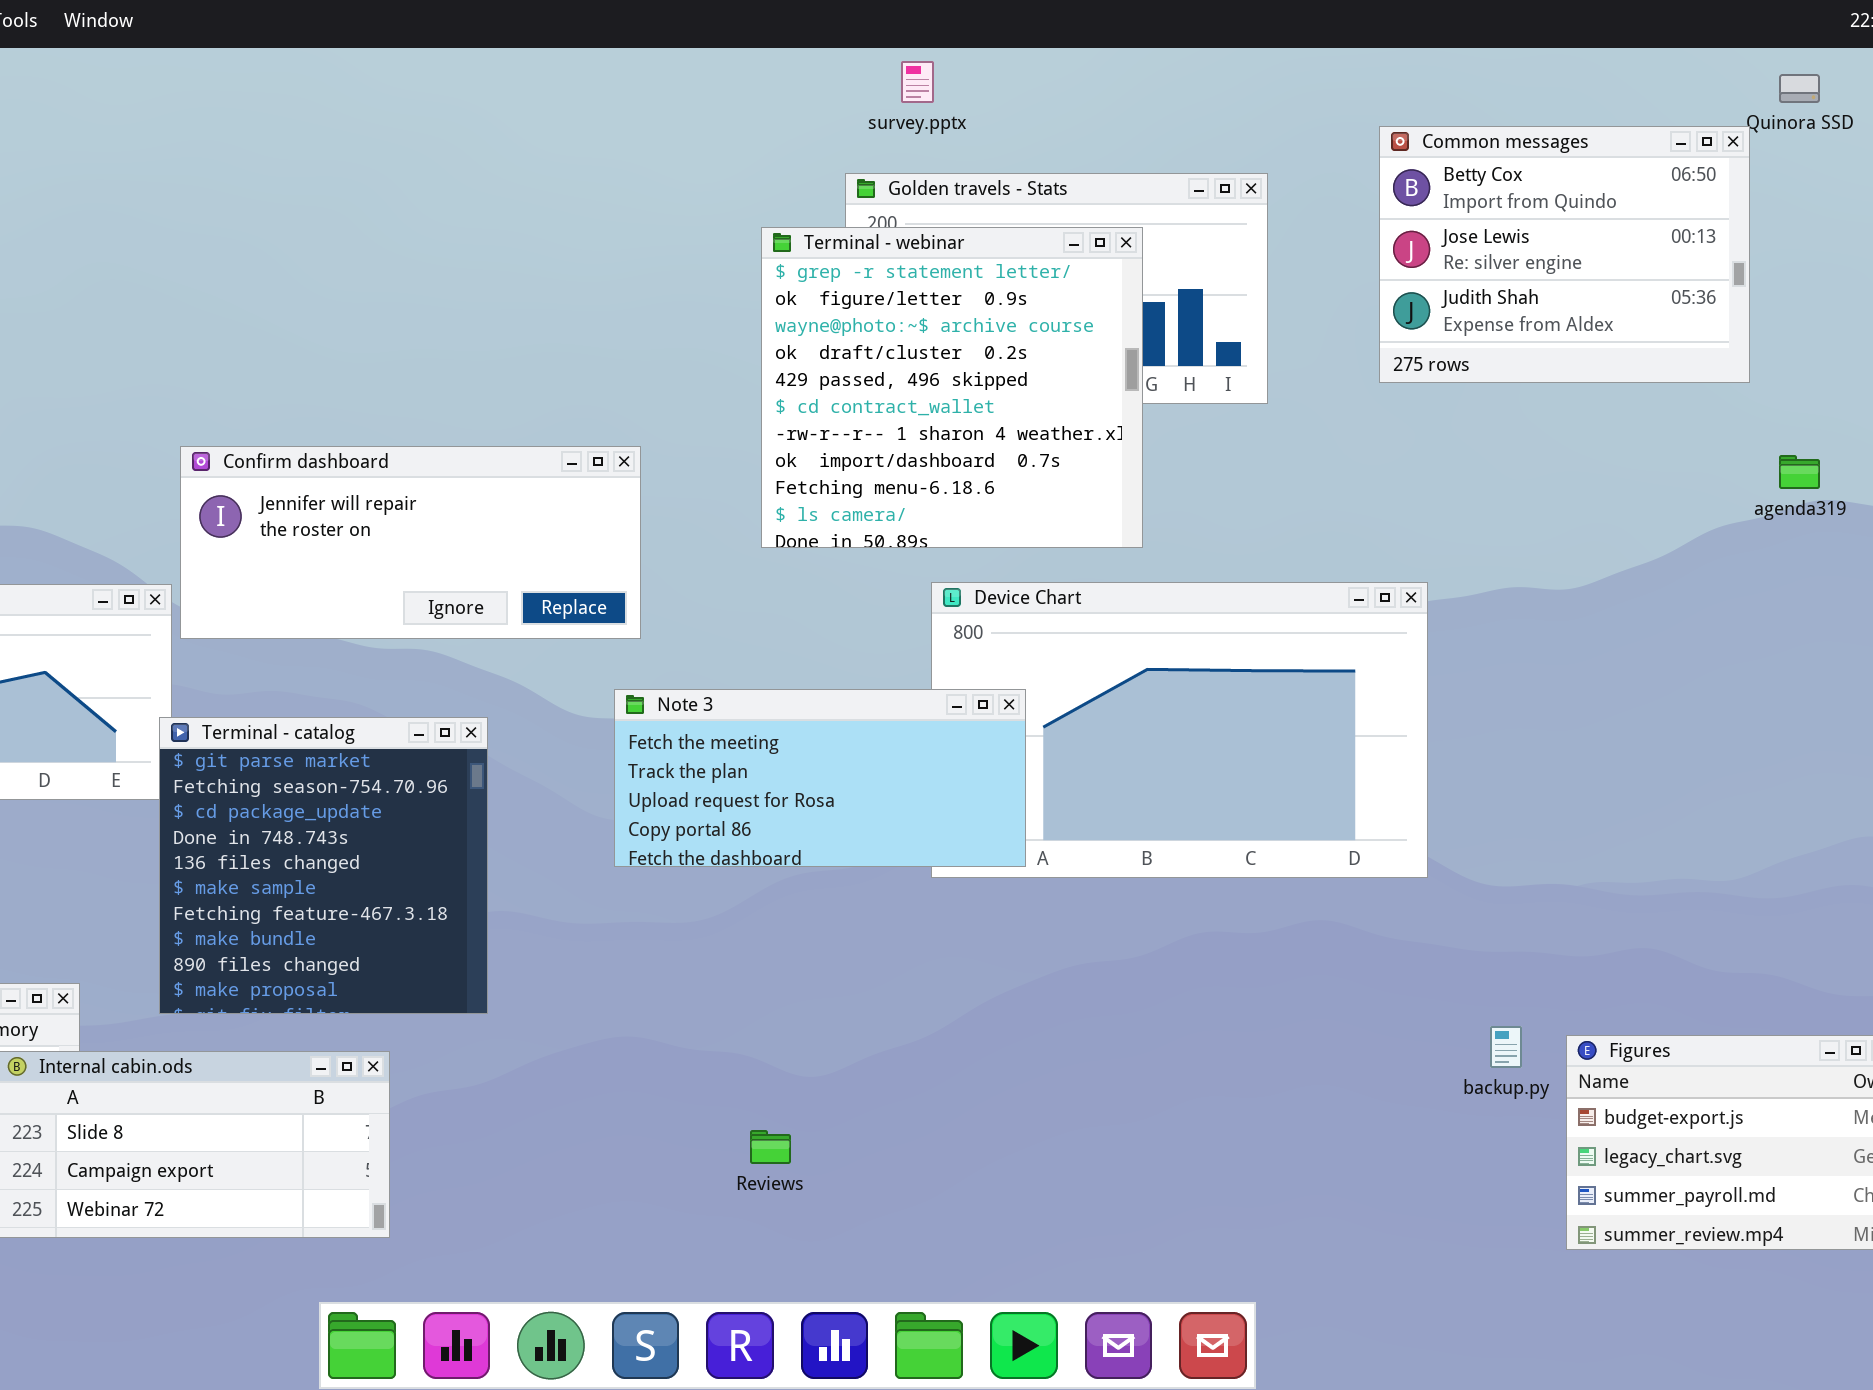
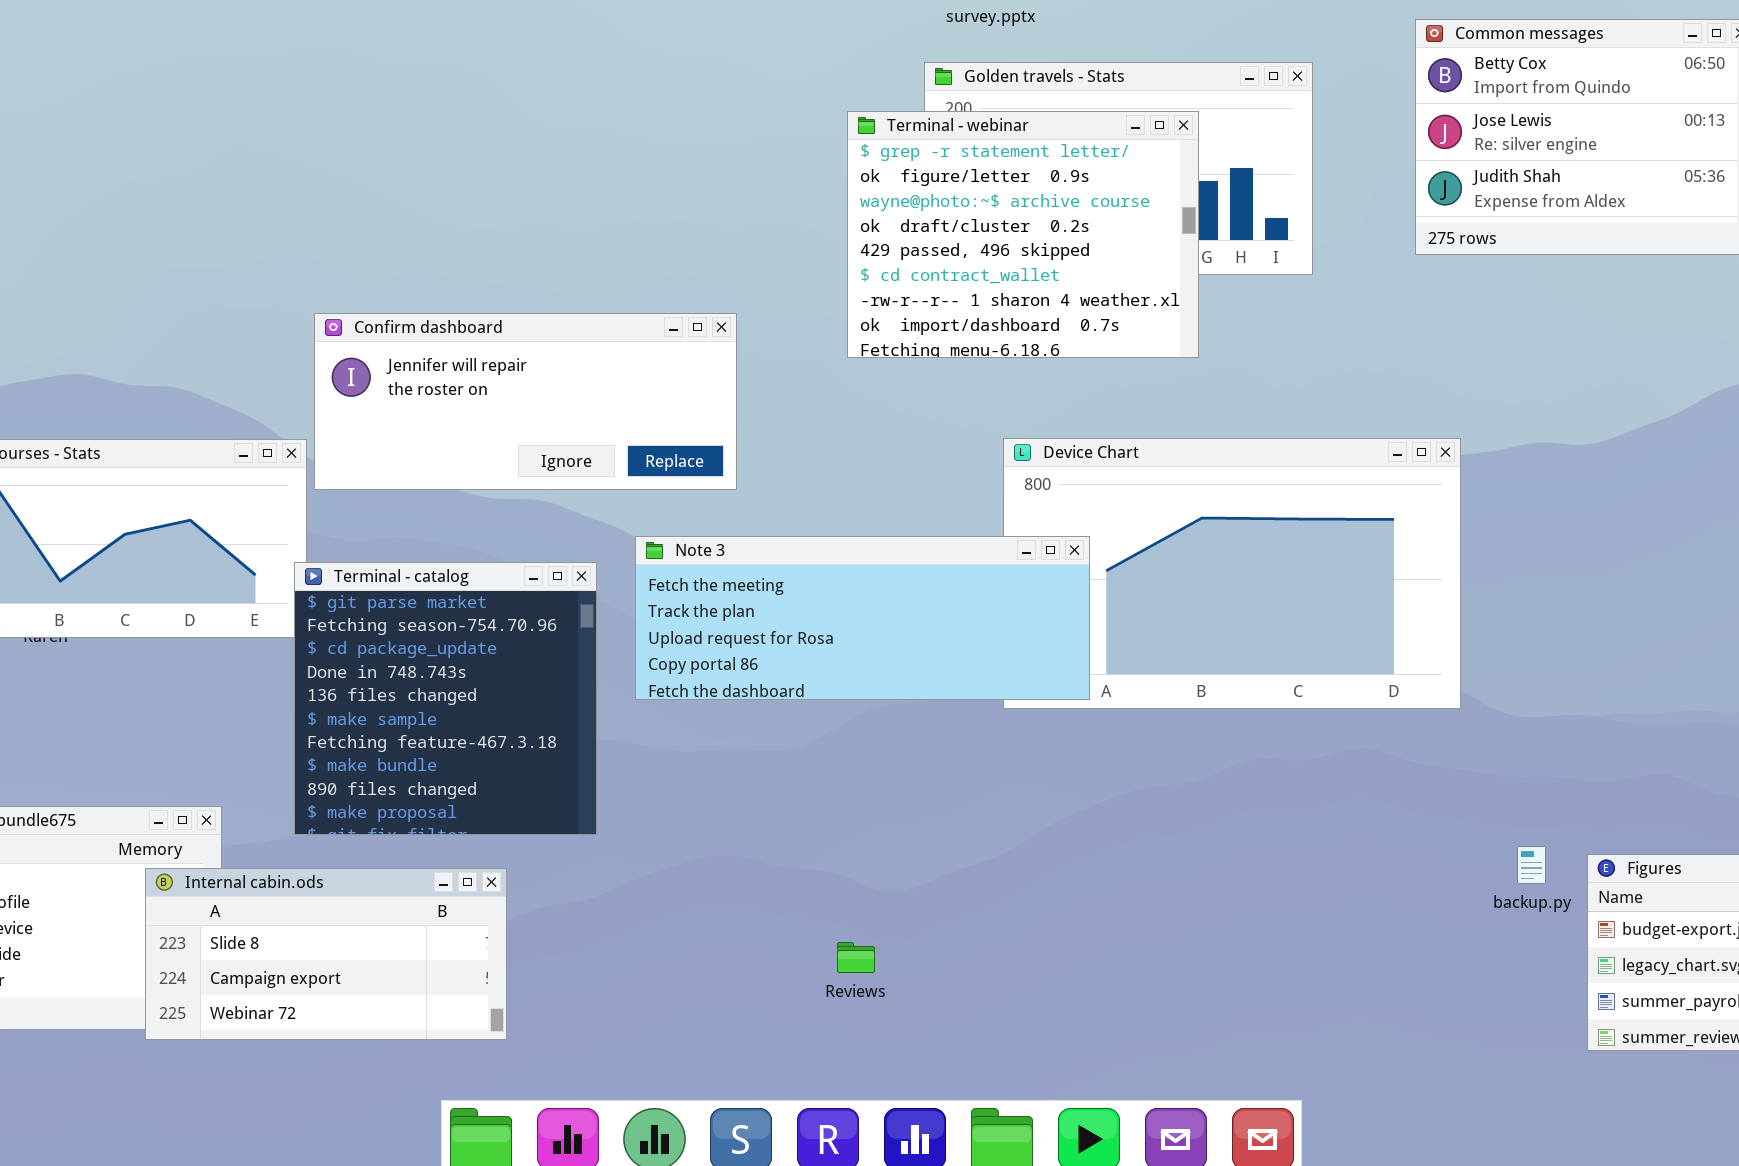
Terminal - webinar: [761,227,1143,548] -> [847,111,1199,358], resized
Note 3: [614,689,1026,867] -> [635,536,1090,700], resized

